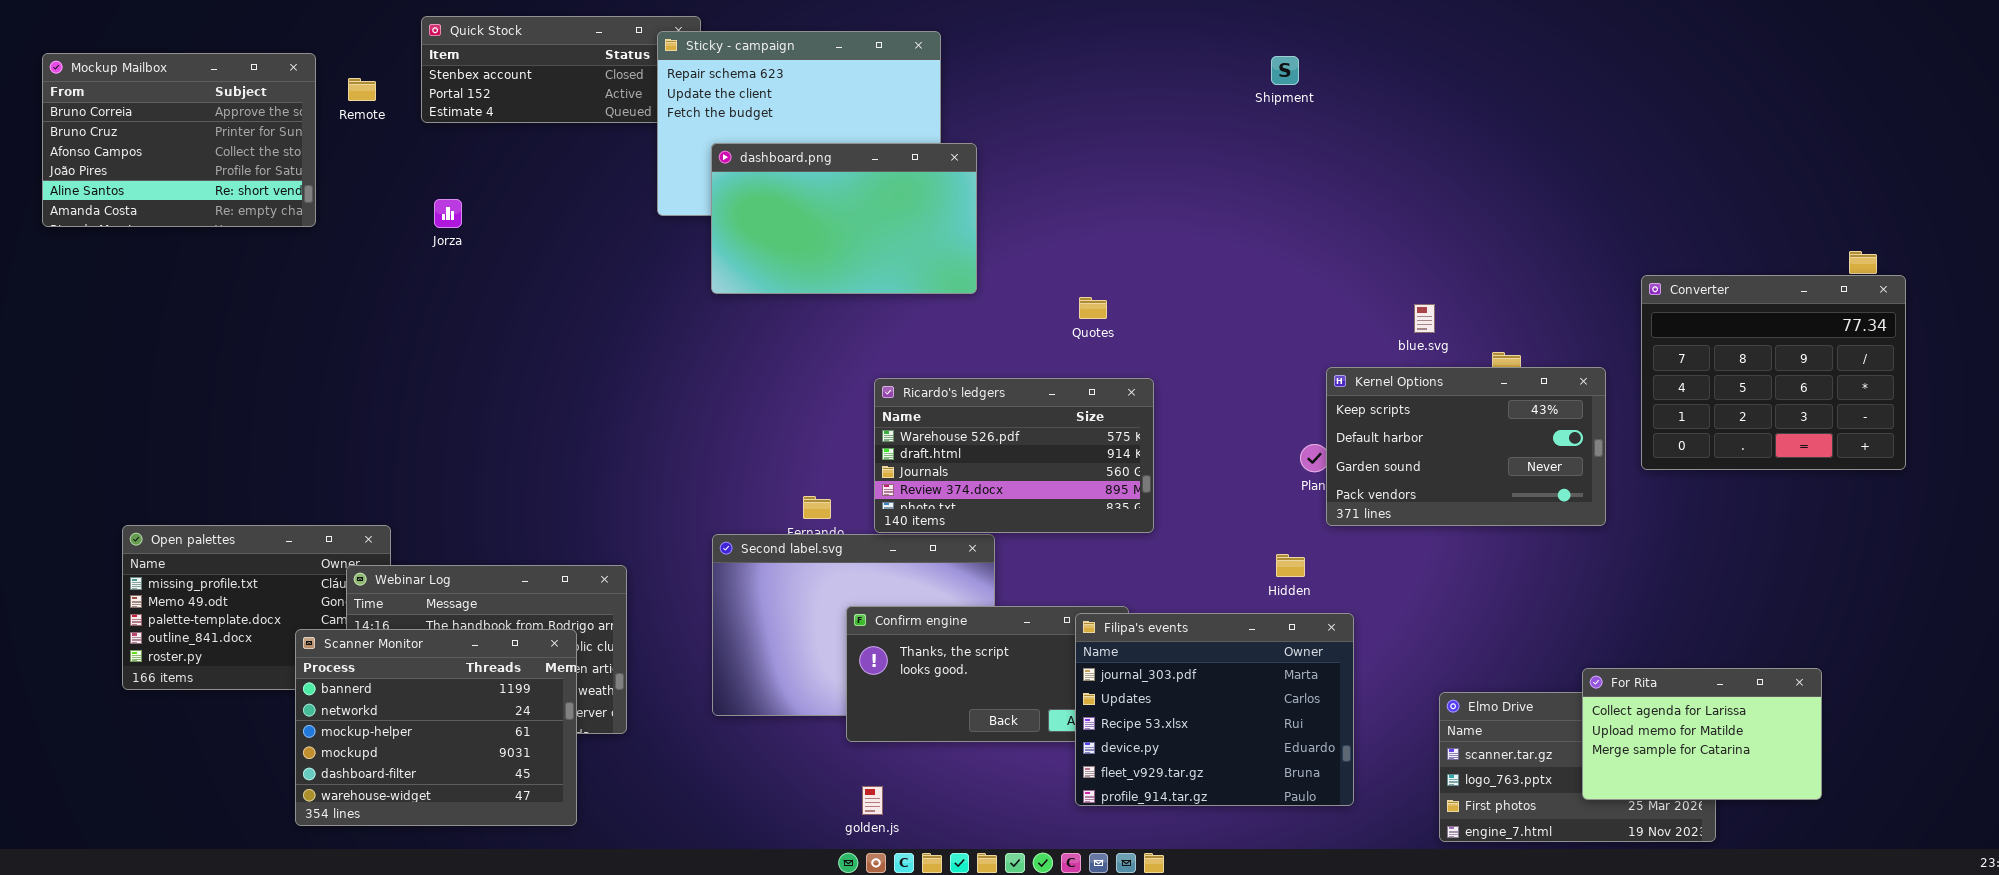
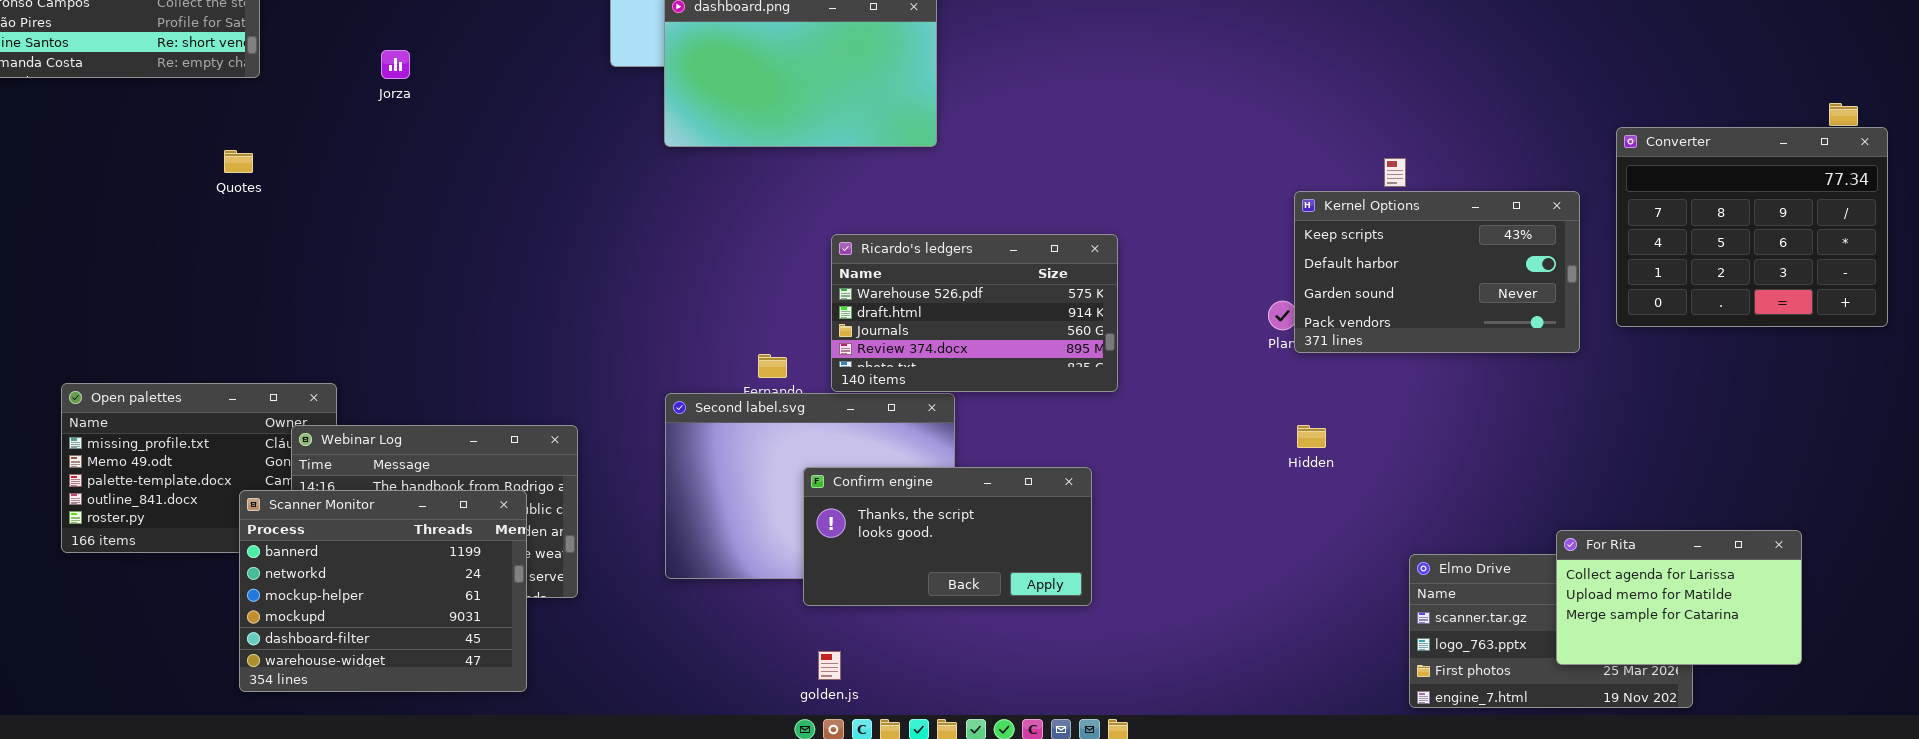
Quotes: [1079,297,1107,319] -> [224,150,253,173], moved
Kernel Options: [1326,367,1606,526] -> [1294,191,1580,353], moved
Hidden: [1276,554,1305,577] -> [1297,425,1326,448], moved
Filipa's events: [1075,613,1354,806] -> none, closed

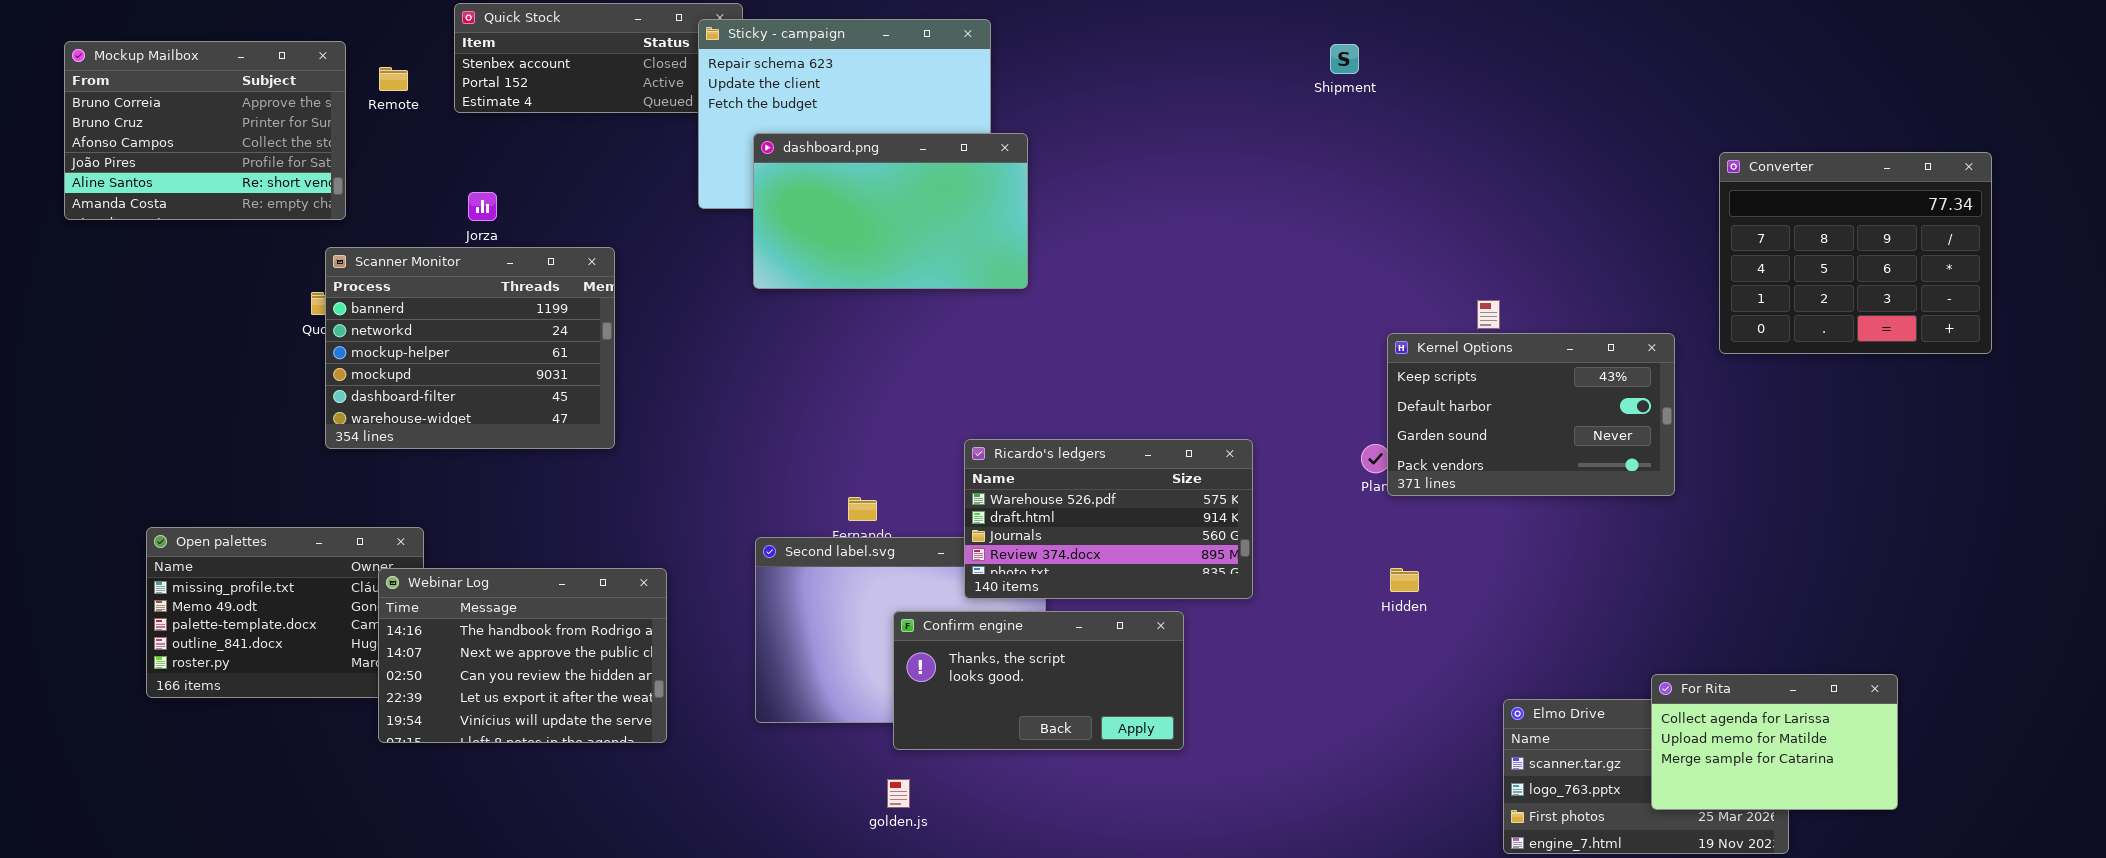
Converter: [1616,127,1888,327] -> [1719,152,1992,354], moved
Ricardo's ledgers: [831,234,1118,392] -> [964,439,1253,599], moved
Scanner Monitor: [239,490,527,692] -> [325,247,615,449], moved
golden.js: [818,651,841,680] -> [887,779,910,808], moved

